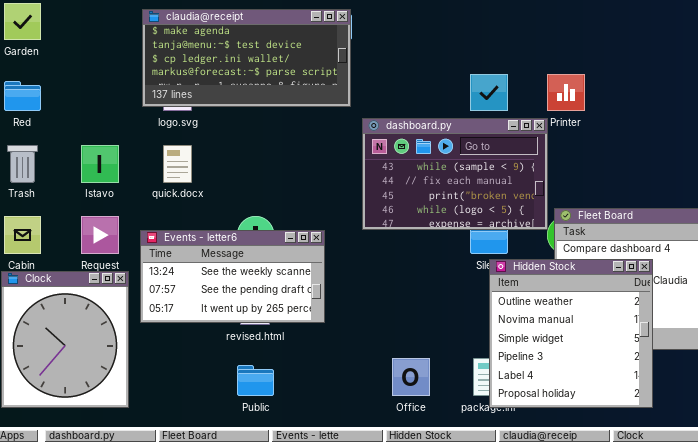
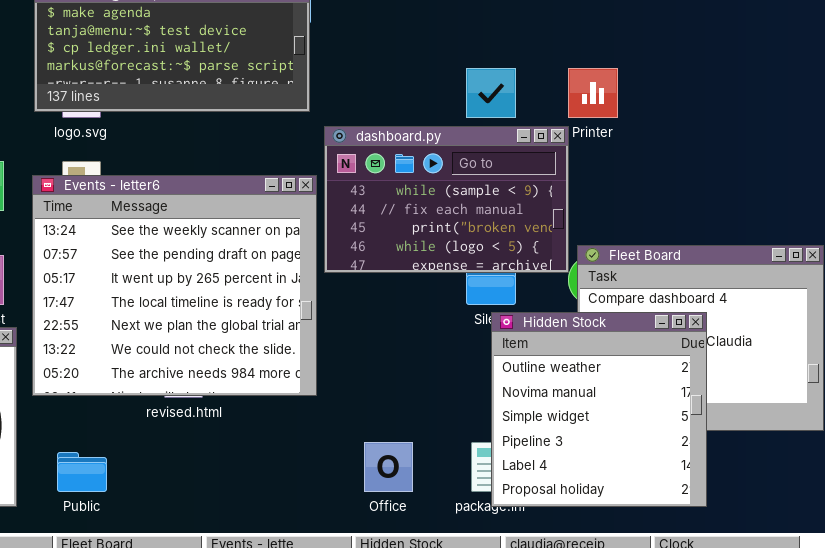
Events - letter6: [140,230,325,323] -> [32,175,317,396], resized
Public: [237,365,274,396] -> [57,452,107,492], moved

